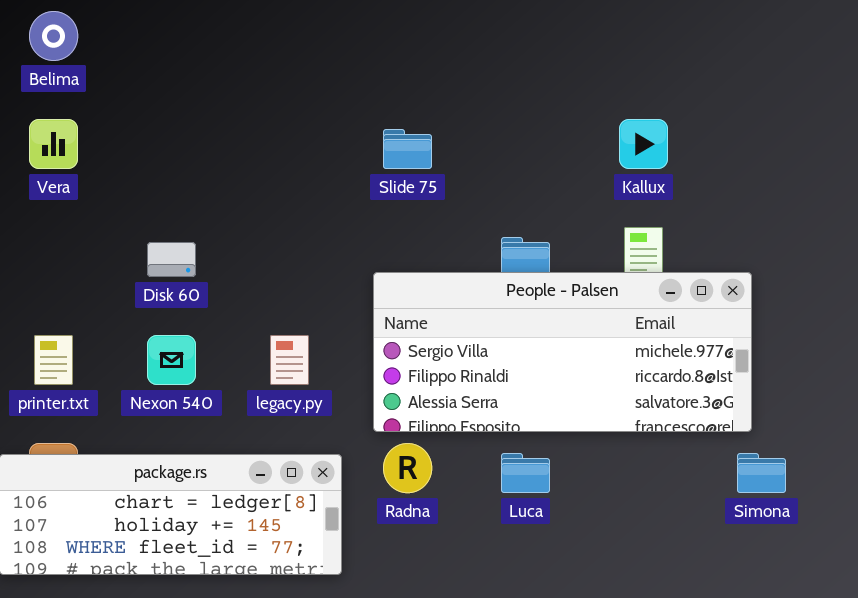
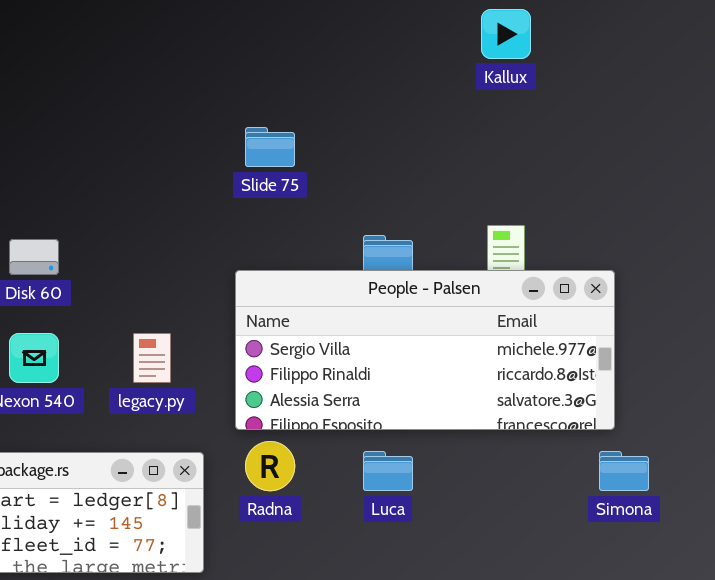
Kallux: [619,119,668,169] -> [481,9,531,59], moved

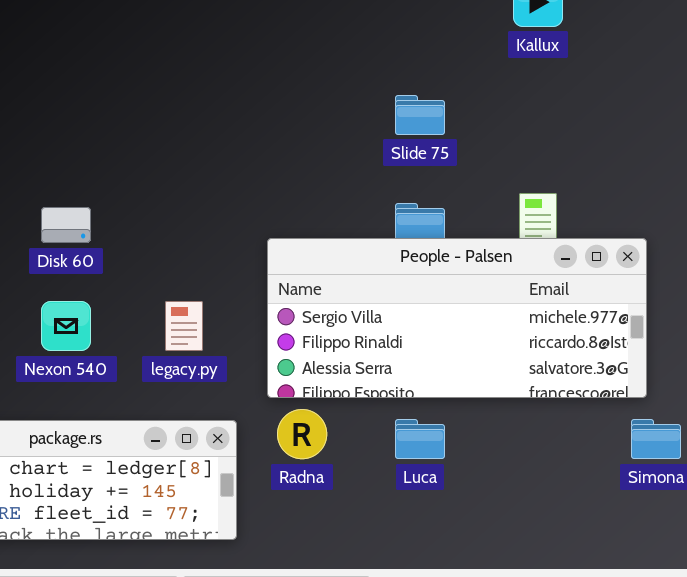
Slide 75: [245,127,295,167] -> [395,95,445,135], moved

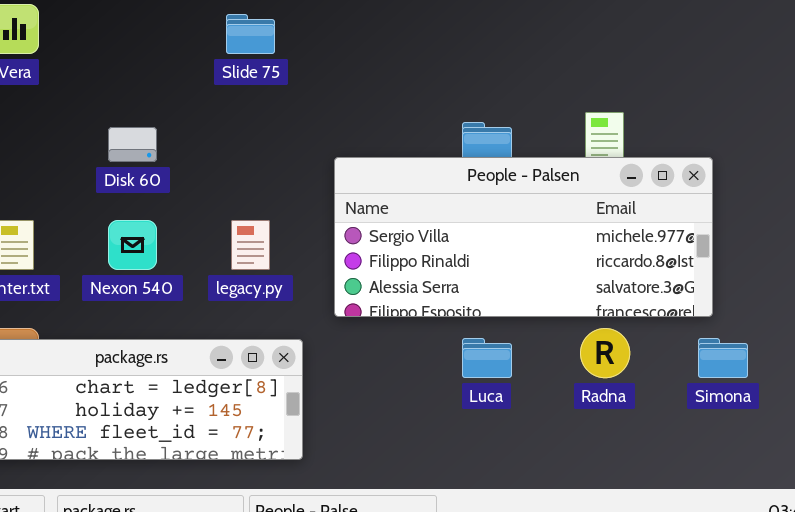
Slide 75: [395,95,445,135] -> [226,14,275,54], moved
Radna: [277,409,327,459] -> [580,328,630,378], moved

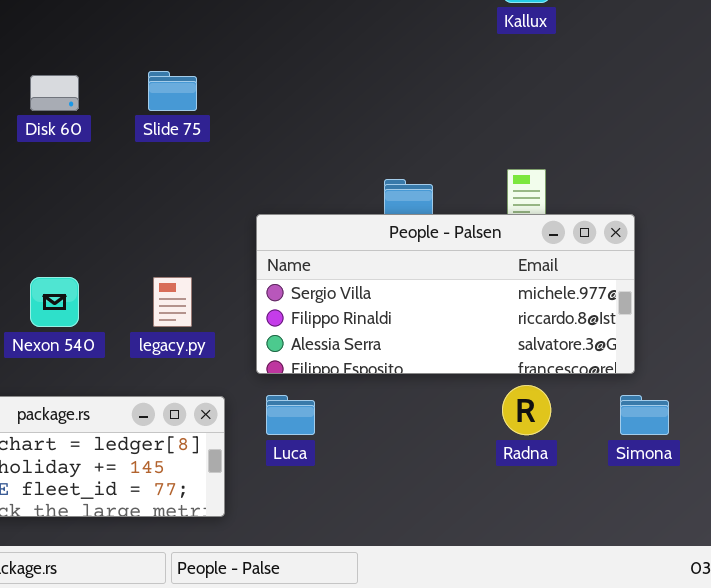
Disk 60: [108,127,157,162] -> [30,75,79,111], moved
Luca: [462,338,512,378] -> [266,395,315,435], moved

